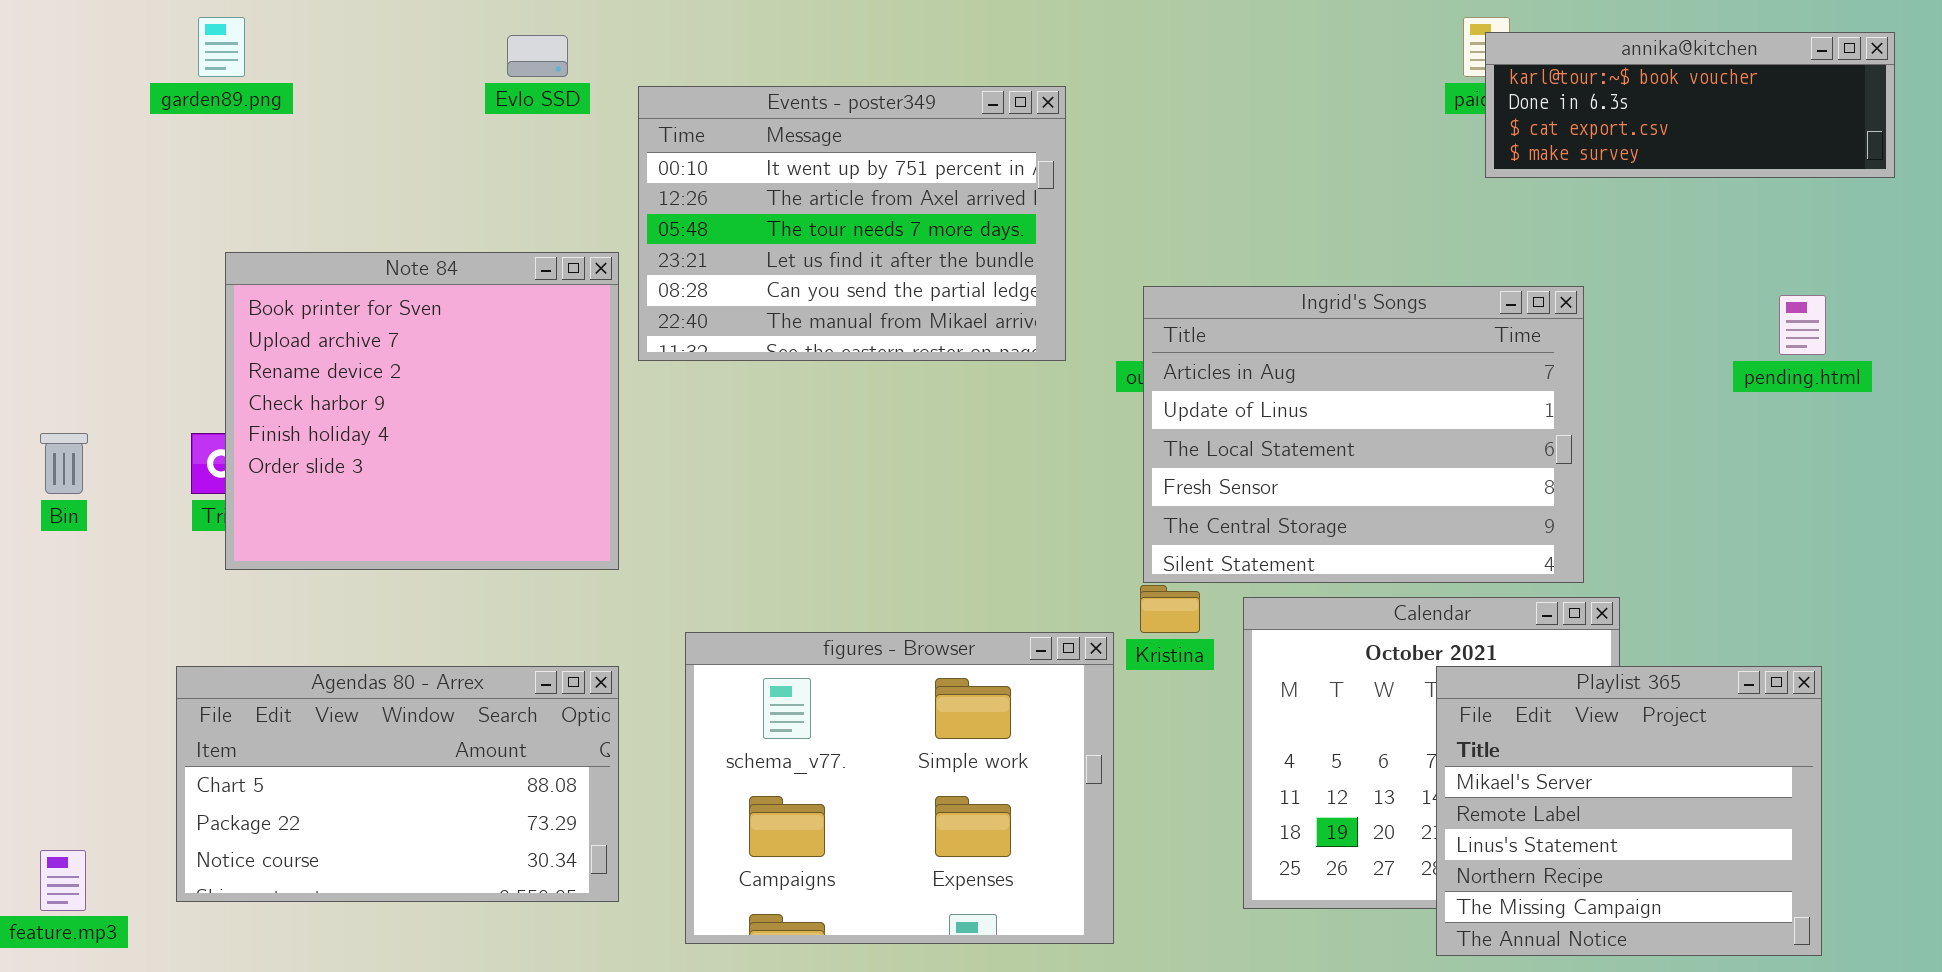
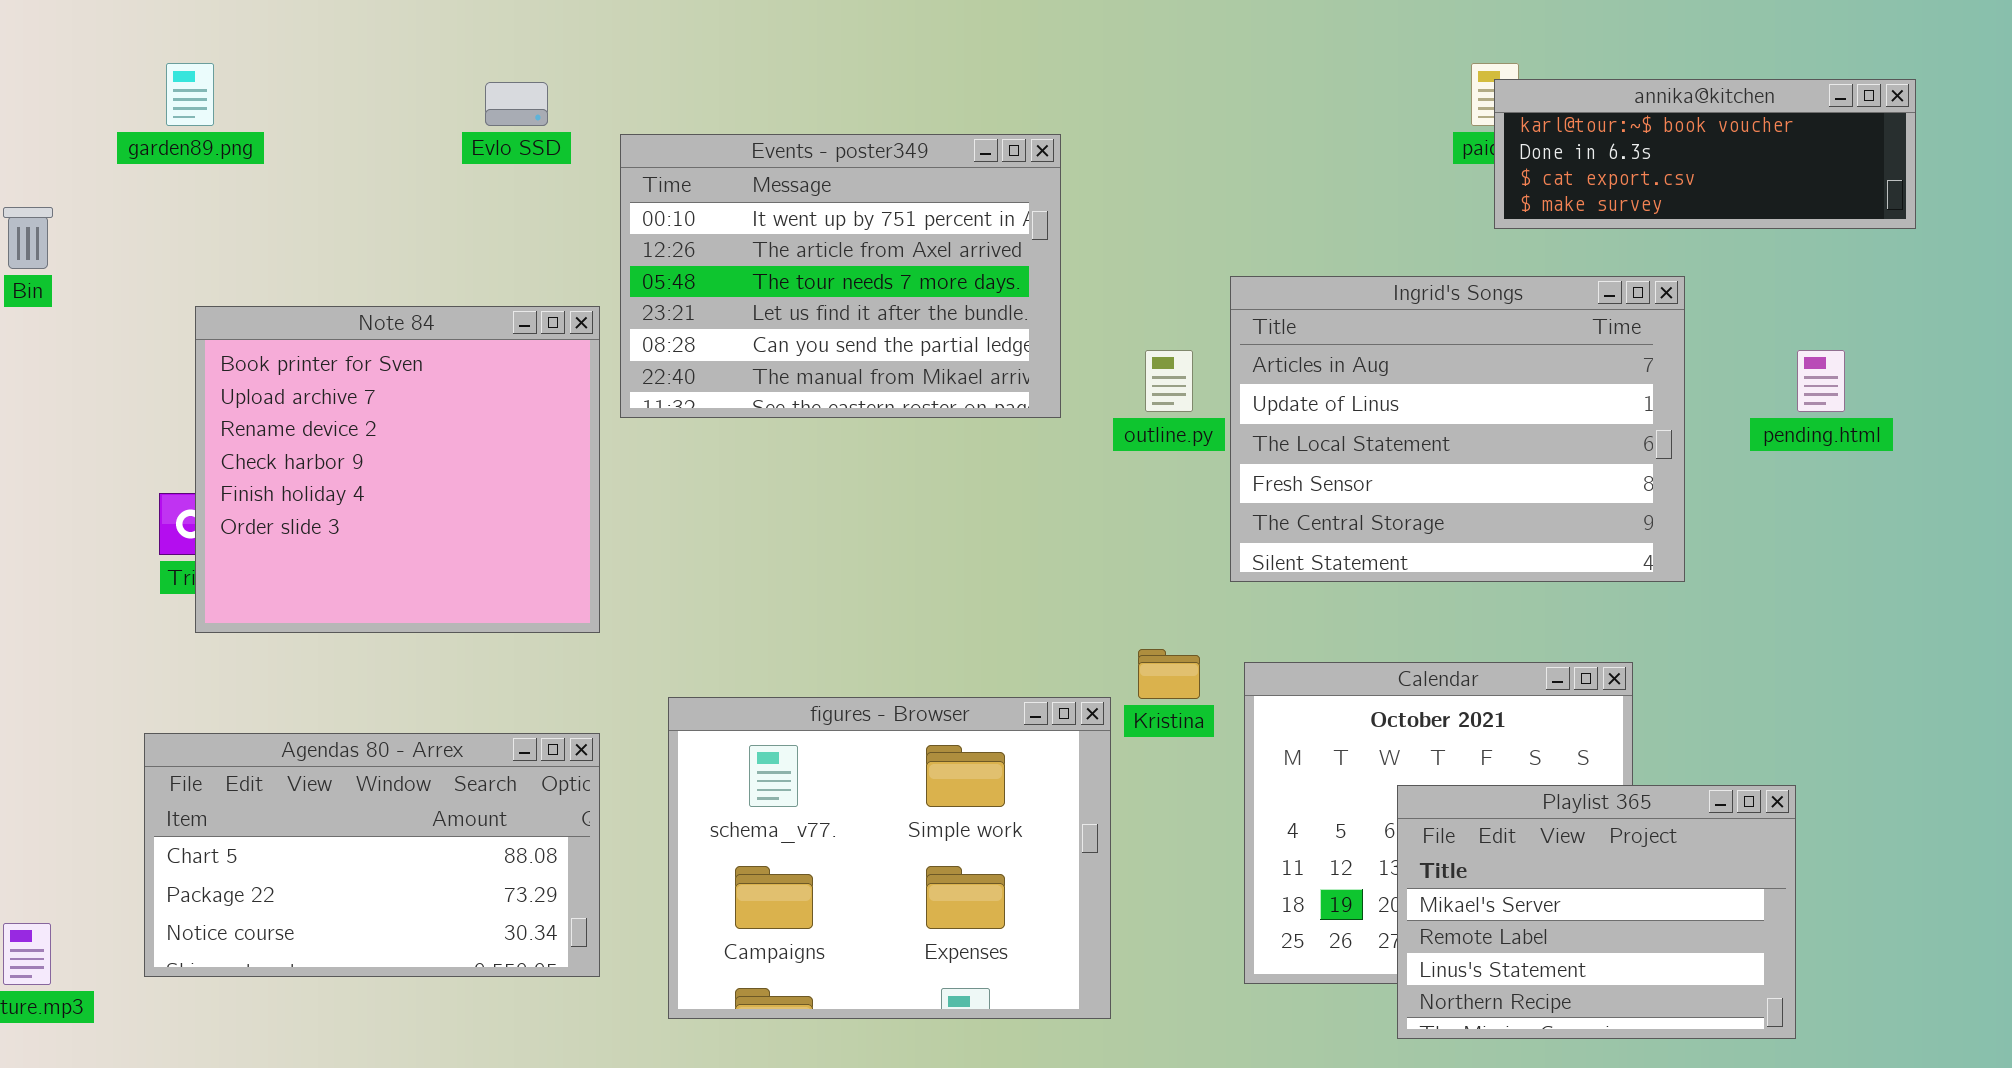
Ingrid's Songs: [1143,286,1584,583] -> [1230,276,1685,582], moved
Bin: [40,433,88,494] -> [3,207,53,269], moved
Playlist 365: [1436,666,1822,956] -> [1397,785,1796,1039], moved, resized

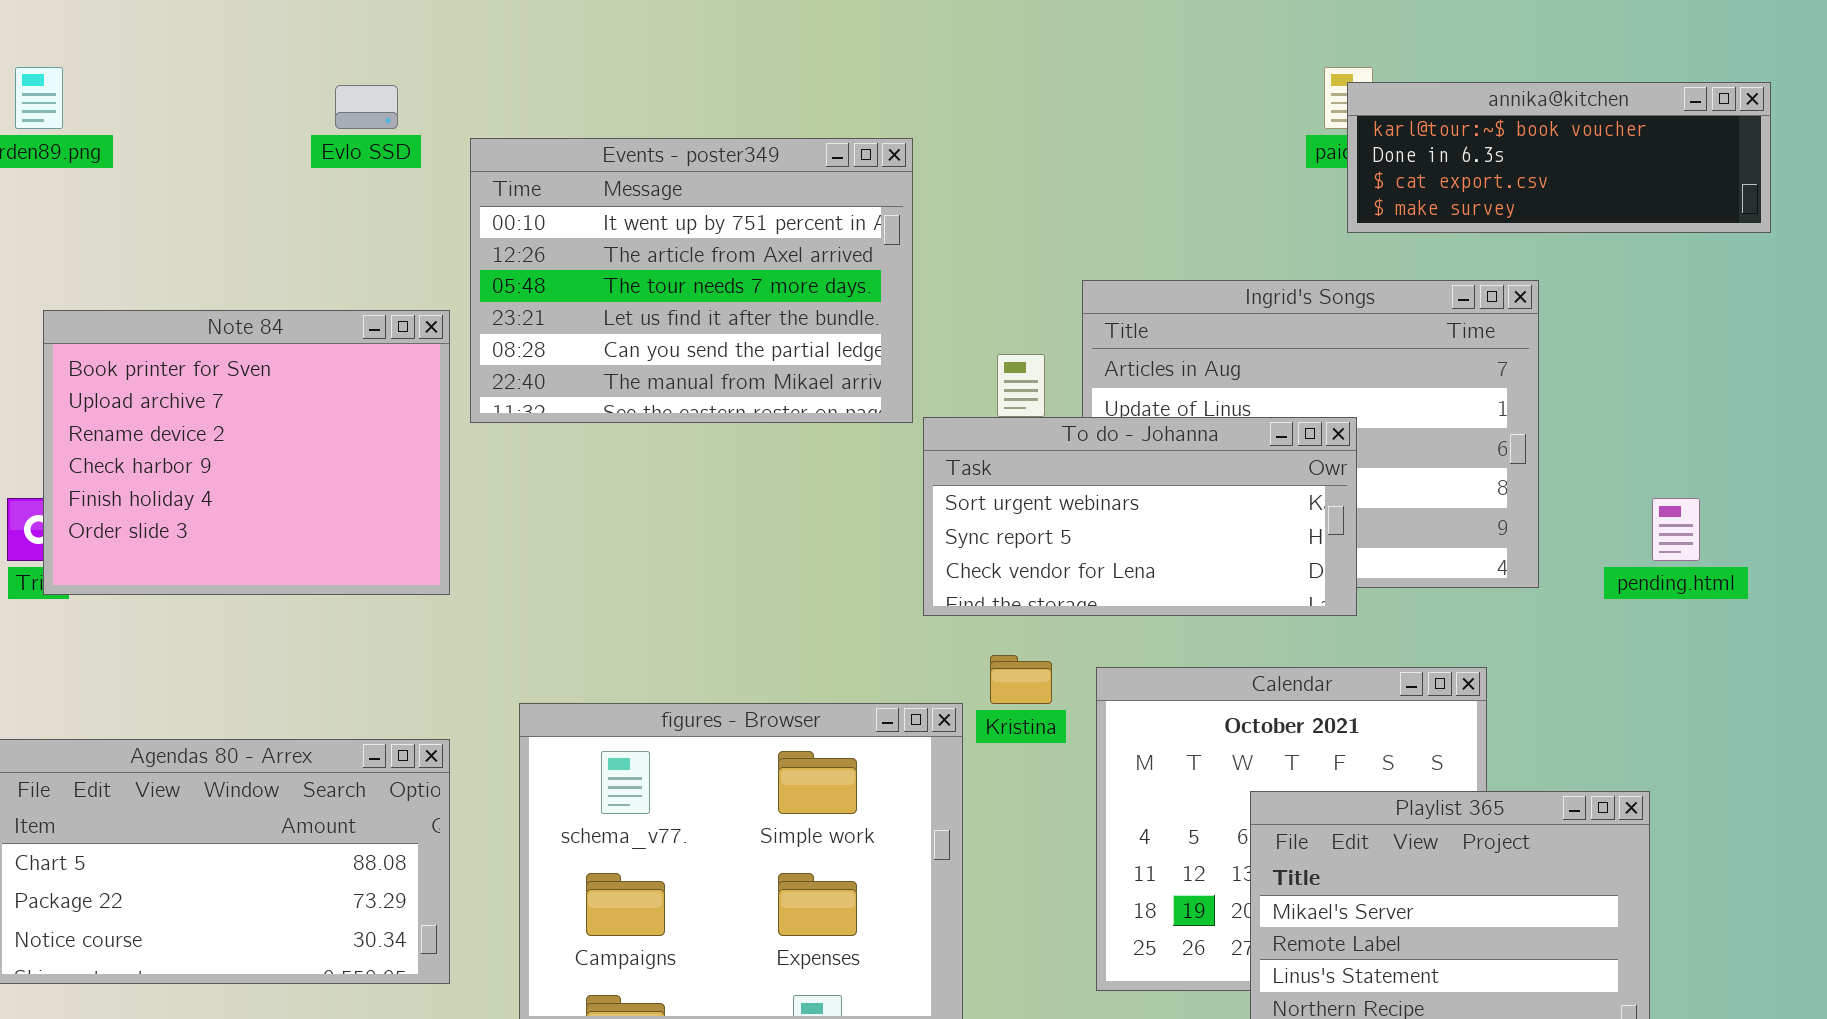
Note 84: [195,306,600,633] -> [43,310,450,595], resized
pending.html: [1797,350,1845,412] -> [1652,498,1700,561], moved
To do - Johanna: none -> [923,417,1357,616], opened

